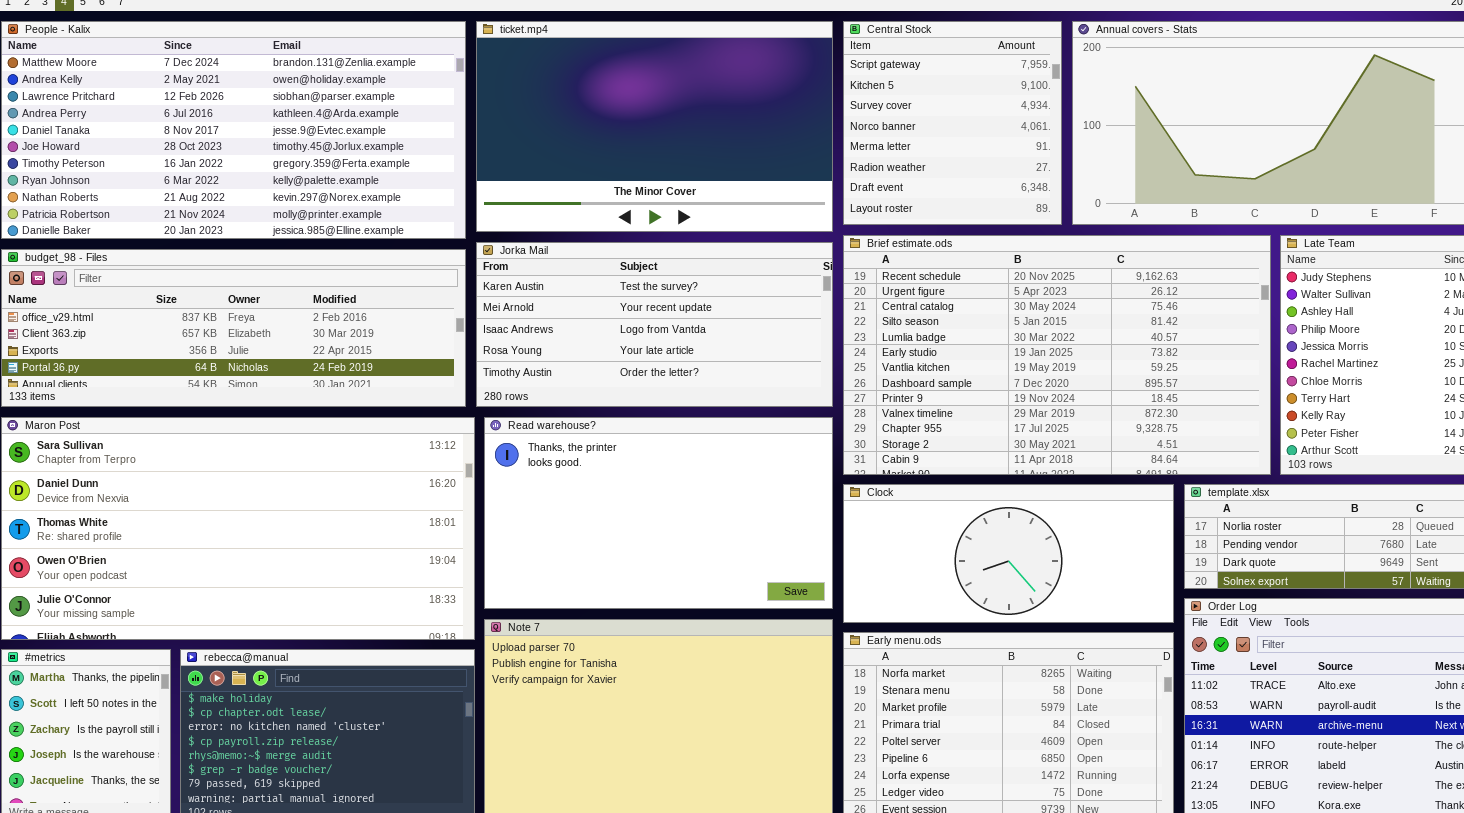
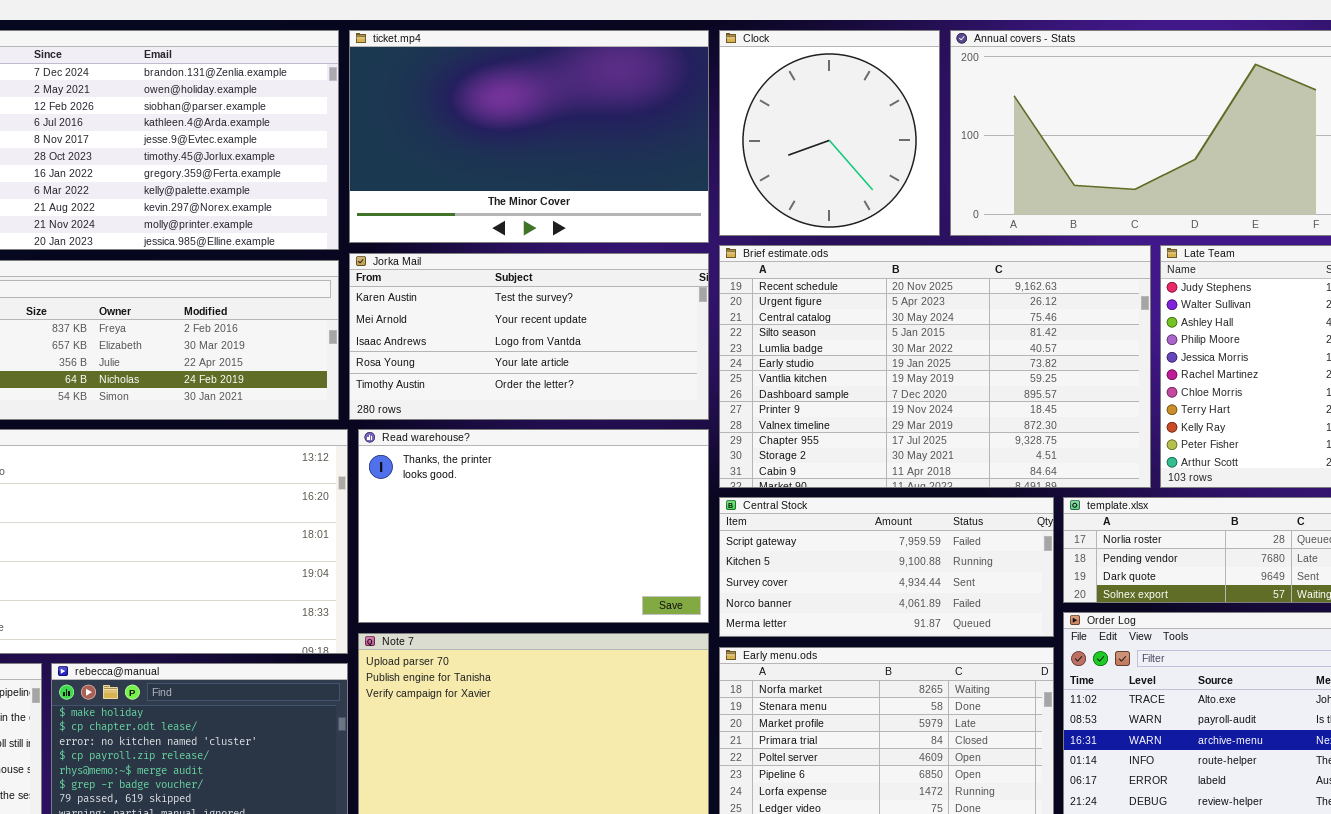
Central Stock: [843,21,1062,225] -> [719,497,1054,637], moved, resized
Clock: [843,484,1174,623] -> [719,30,940,236], moved, resized

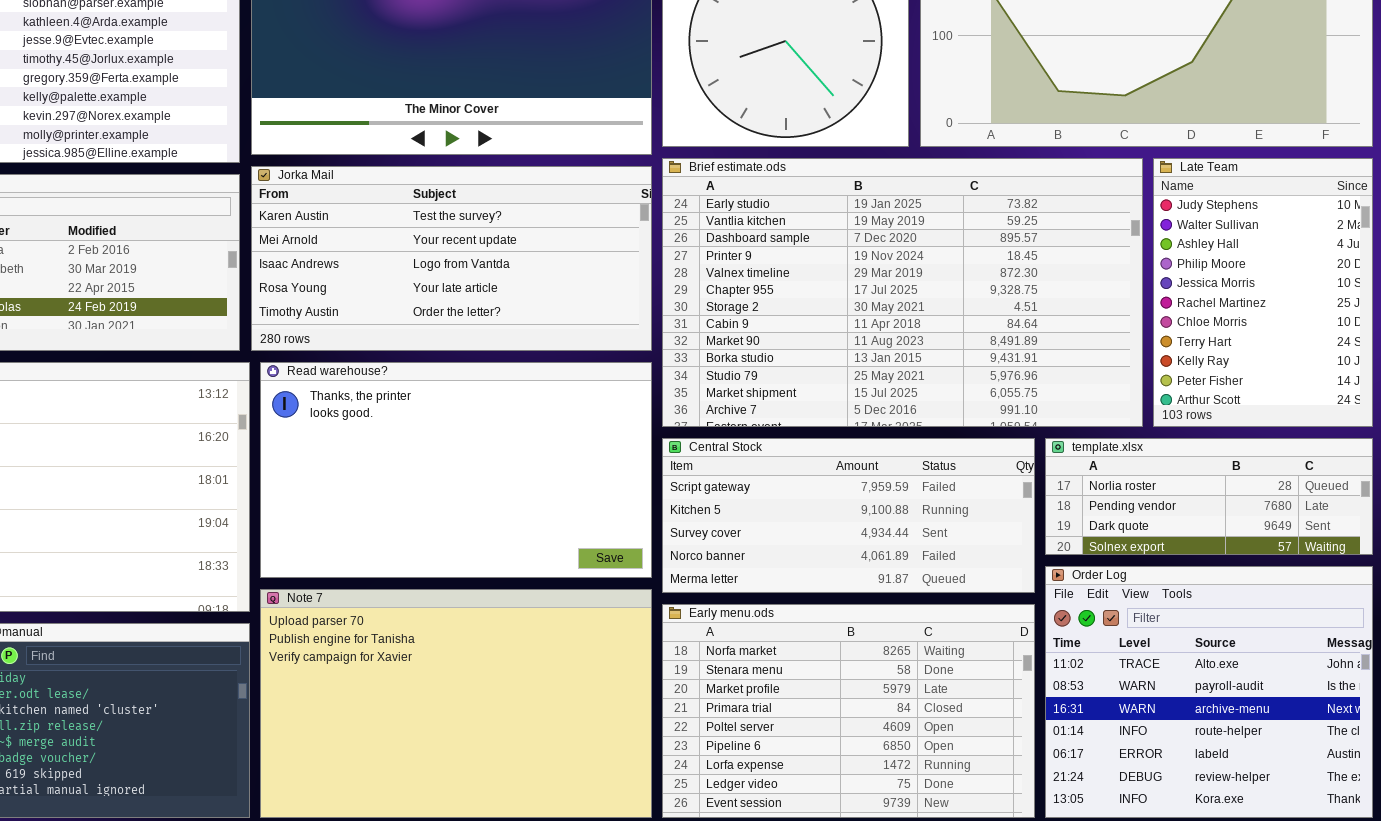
Brief estimate.ods: [719,245,1151,488] -> [662,158,1143,427], scrolled down 5 rows

